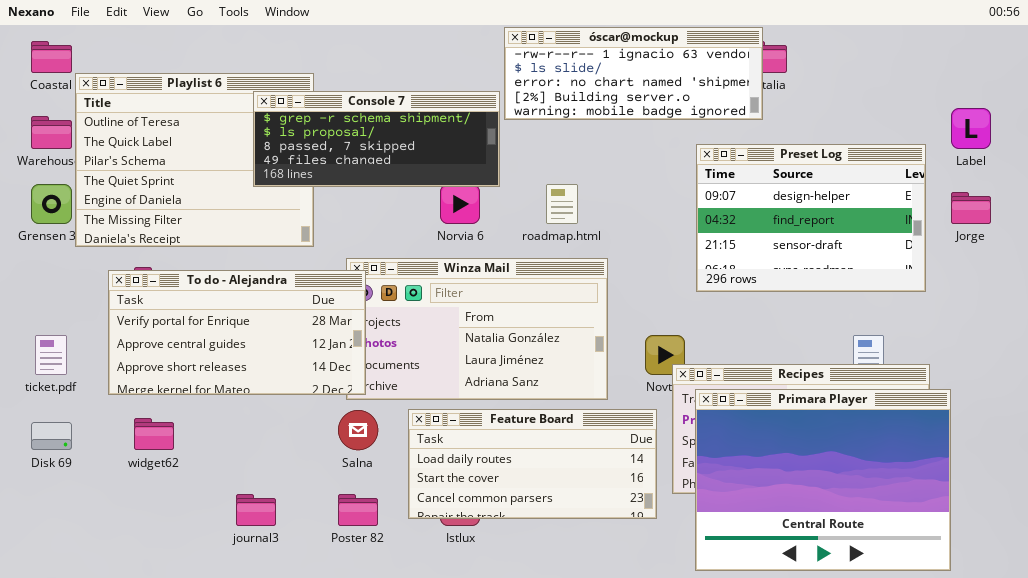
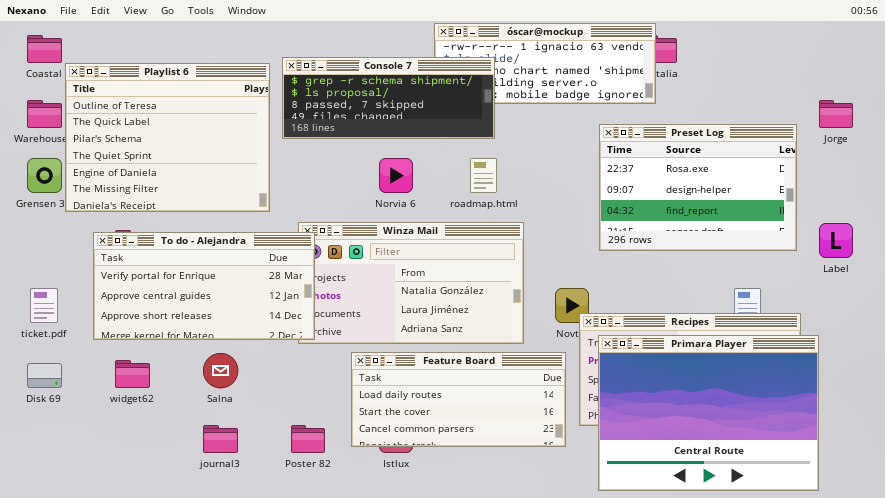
Console 7: [253,91,500,187] -> [282,57,495,139], moved
Label: [951,108,991,149] -> [819,223,853,258], moved
Preset Log: [696,144,926,292] -> [599,124,797,251], scrolled up 1 row
Jorge: [951,192,991,224] -> [819,100,853,128], moved
Salna: [338,410,378,450] -> [203,353,238,388], moved

